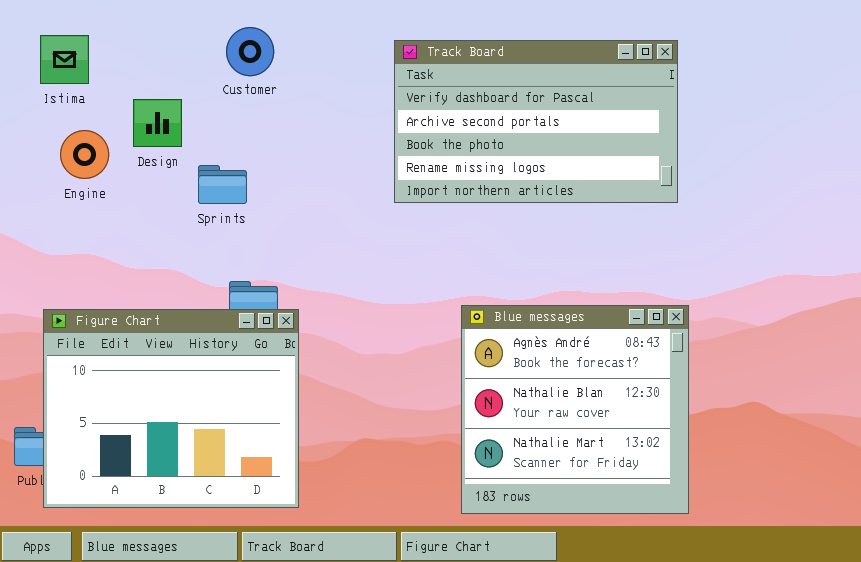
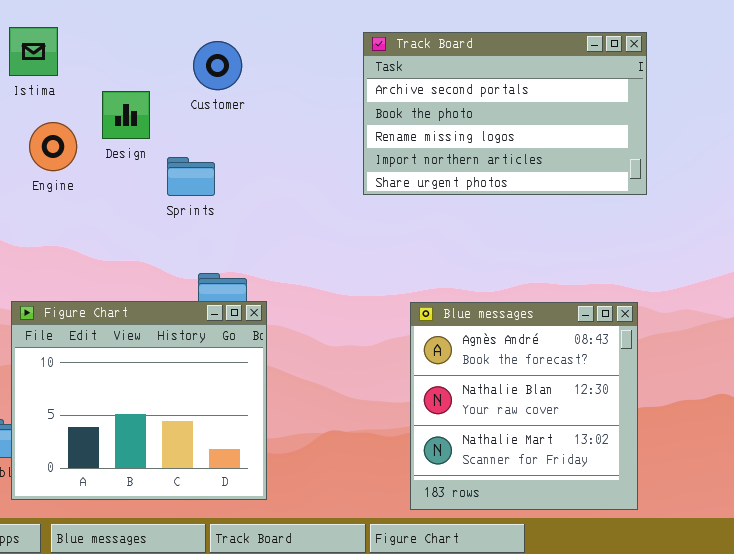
Customer: [226,27,274,76] -> [193,41,242,90], moved
Track Board: [394,40,678,203] -> [363,32,647,195], scrolled down 1 row
Blue messages: [461,305,689,514] -> [410,302,638,510], moved

